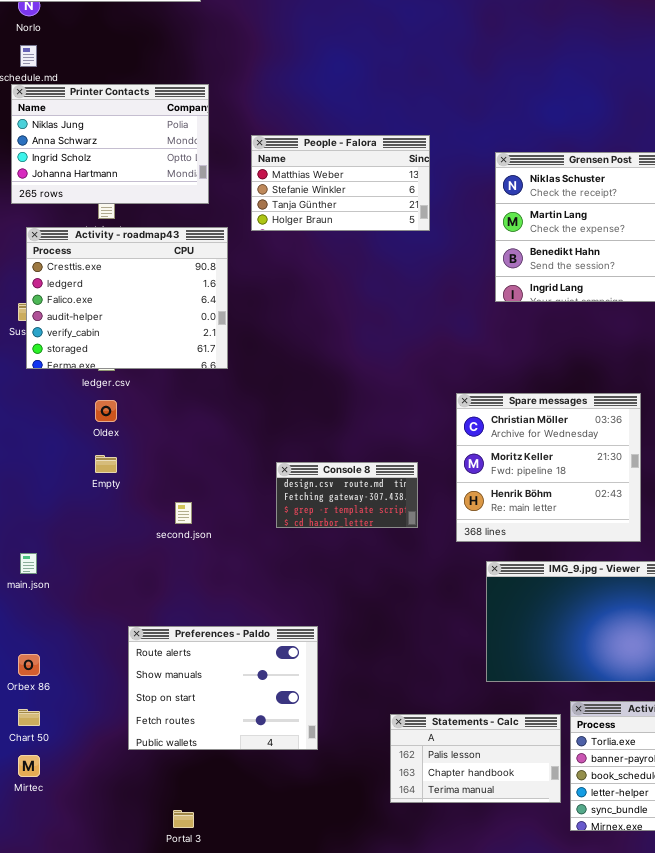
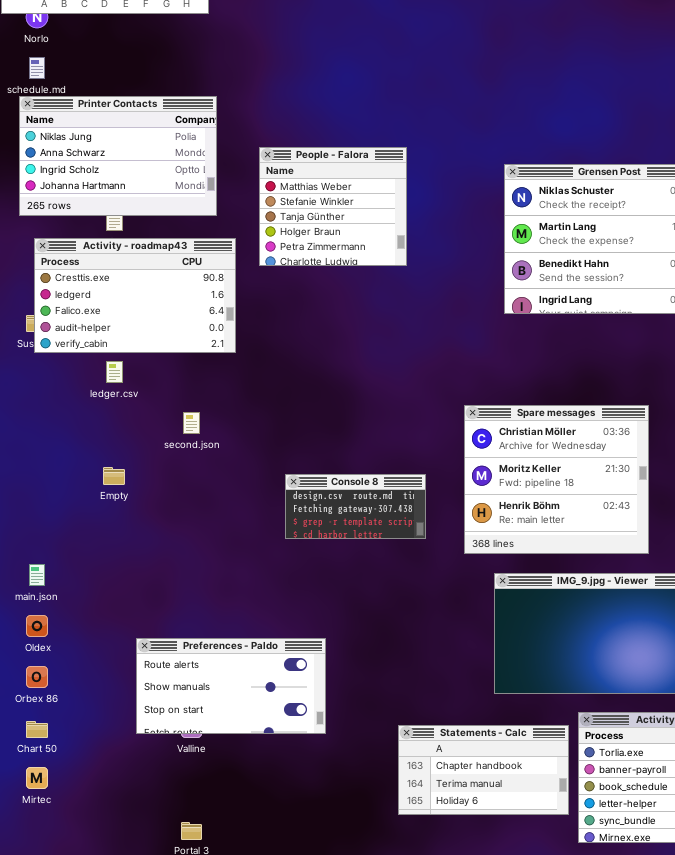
People - Falora: [251,135,430,231] -> [259,147,407,266], resized
Activity - roadmap43: [26,227,228,369] -> [34,238,236,353], resized
Oldex: [95,400,117,422] -> [26,615,48,637], moved
second.json: [175,502,192,524] -> [183,412,200,434], moved
Preferences - Paldo: [128,626,318,750] -> [136,638,326,734], resized
Statements - Calc: [390,714,561,803] -> [398,725,569,815], scrolled down 1 row

